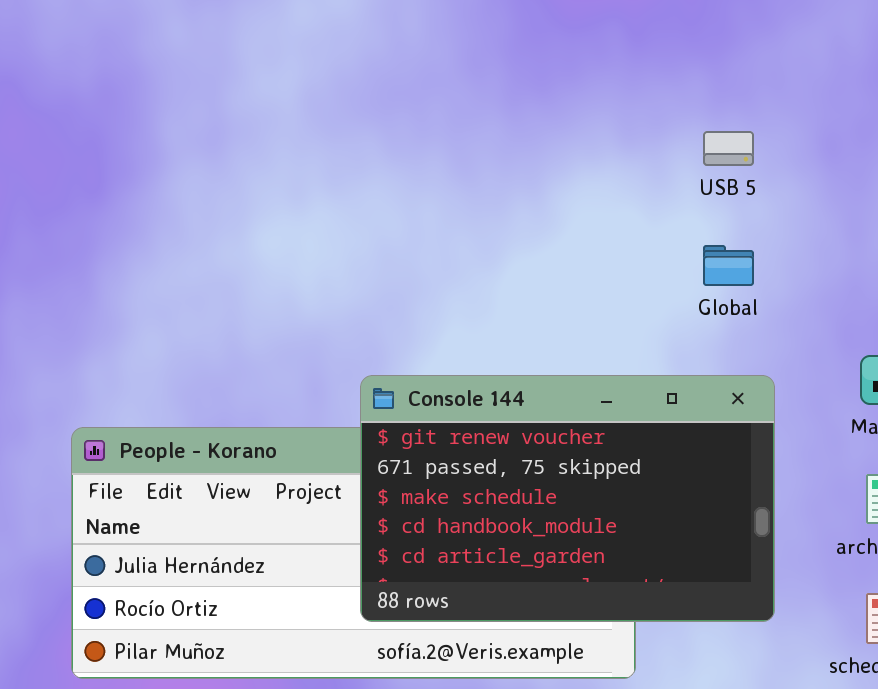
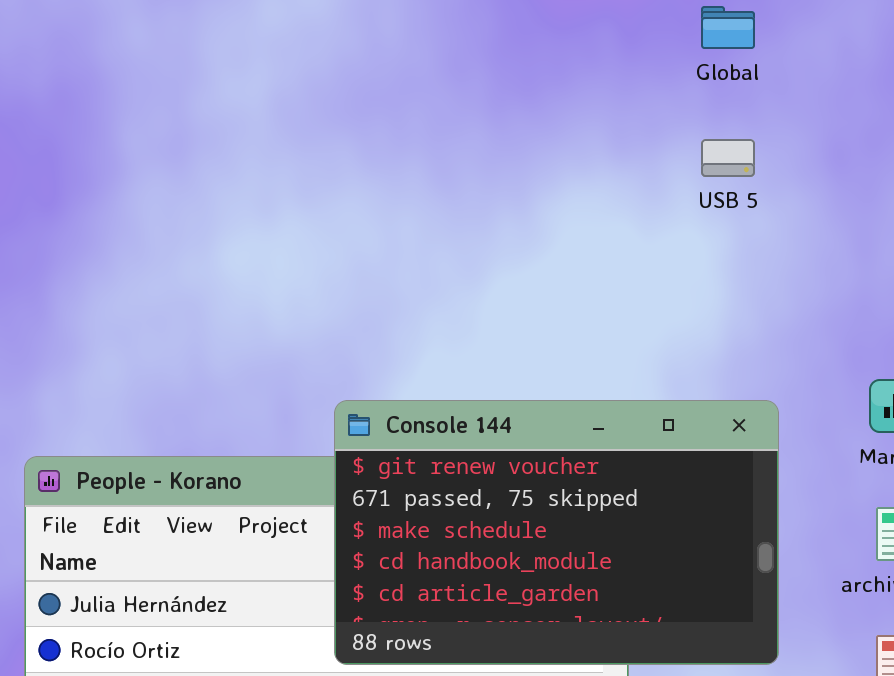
Global: [703,245,754,286] -> [701,6,755,49], moved

